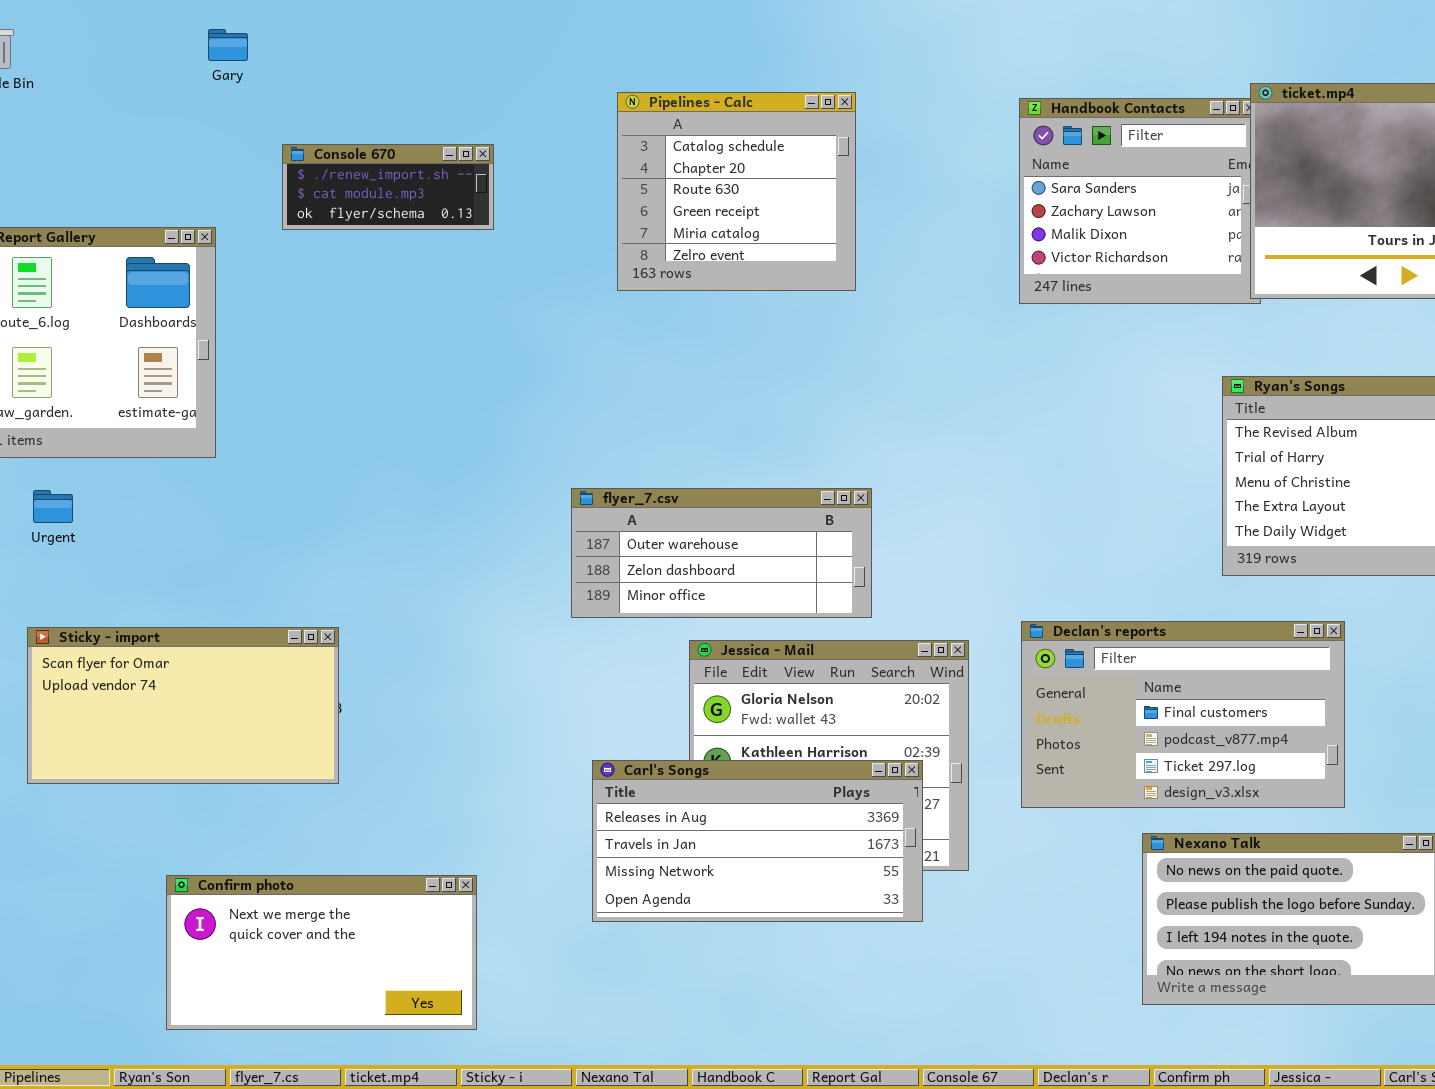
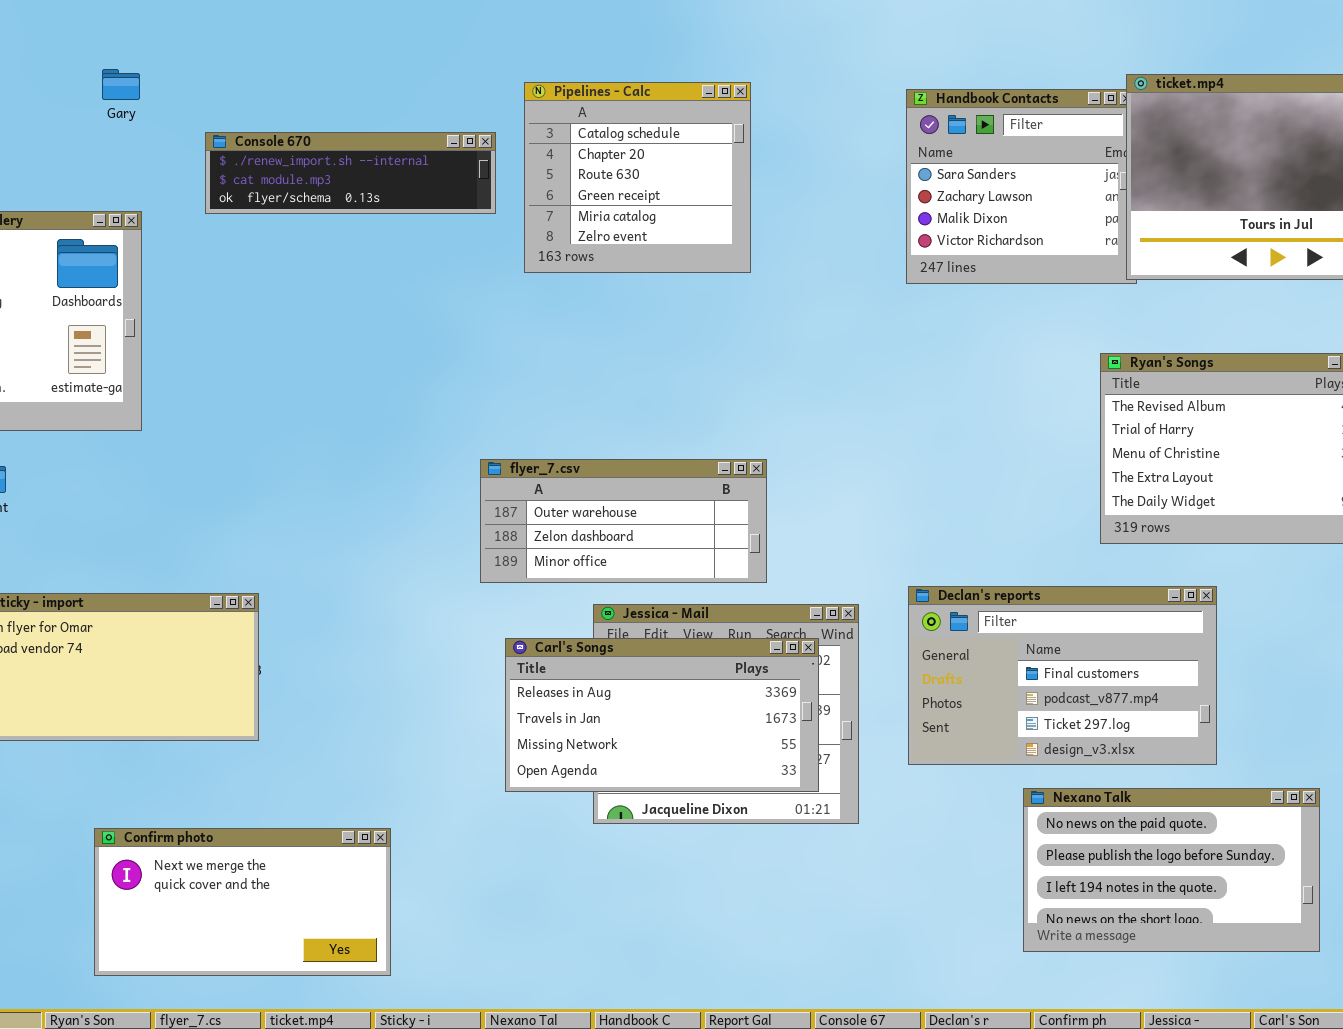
Gary: [208,29,248,61] -> [102,69,140,100], moved
Console 670: [282,144,494,230] -> [205,132,496,214], resized
Carl's Songs: [592,760,923,922] -> [505,638,819,792], moved

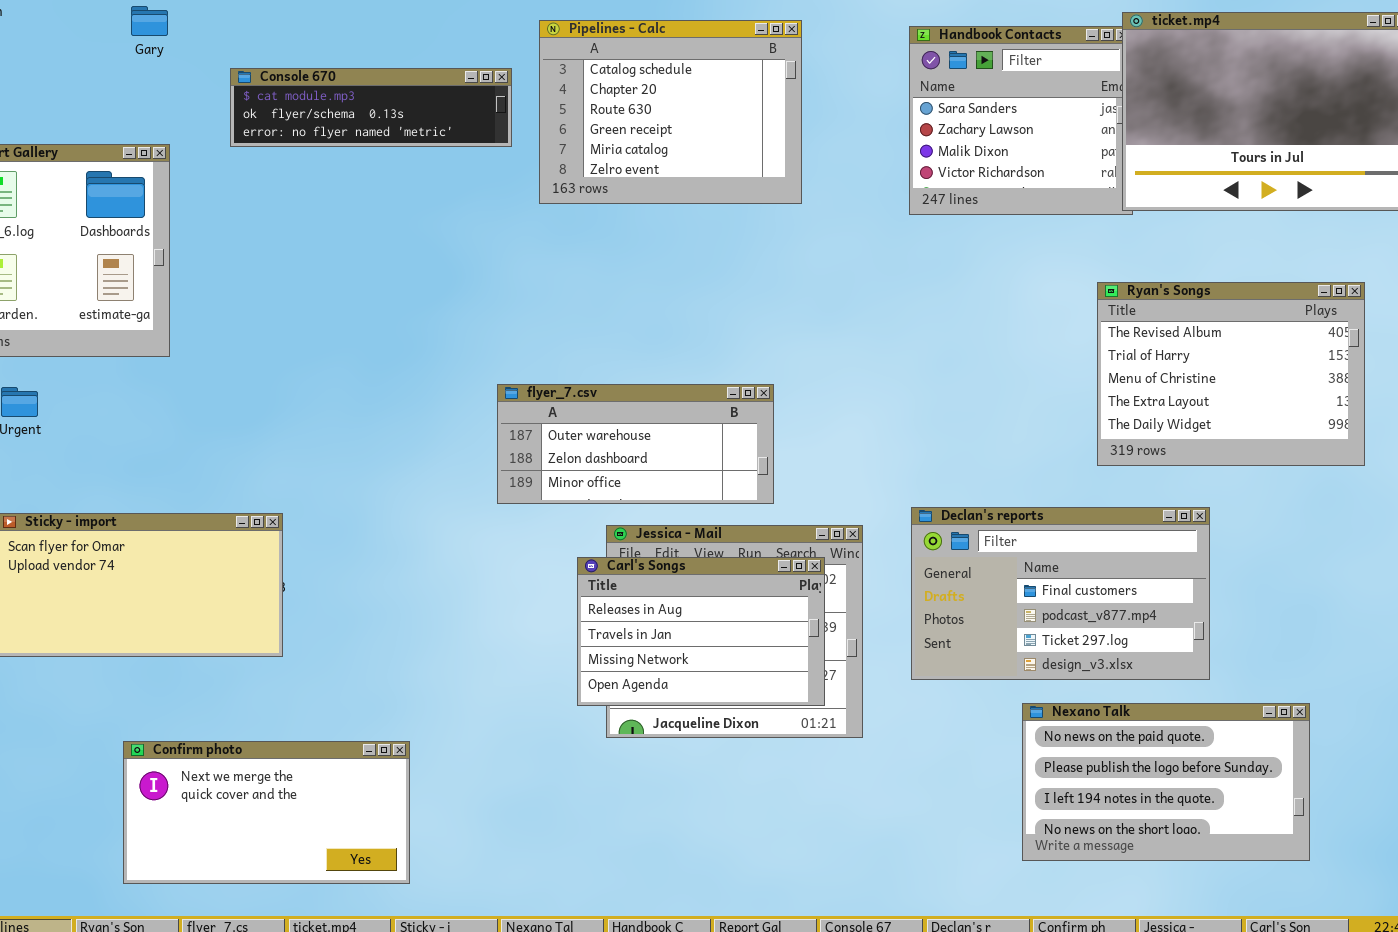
Pipelines - Calc: [524,82,751,273] -> [539,20,802,204], resized
Console 670: [205,132,496,214] -> [230,68,512,147], scrolled down 1 row
Carl's Songs: [505,638,819,792] -> [577,557,825,706], resized

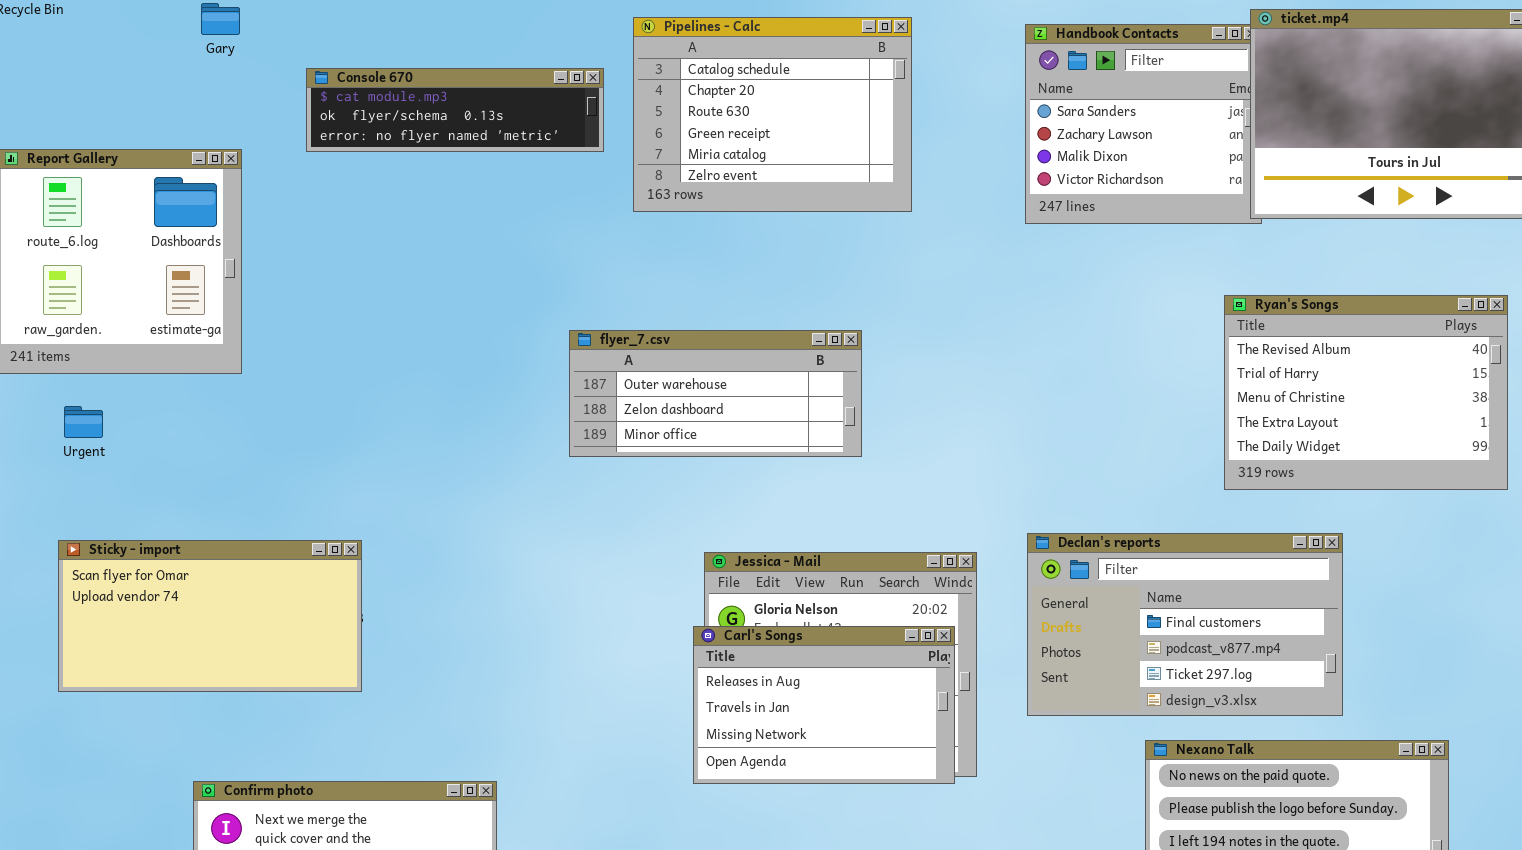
flyer_7.csv: [497,384,774,504] -> [569,330,862,457], moved
Carl's Songs: [577,557,825,706] -> [693,626,955,784], moved

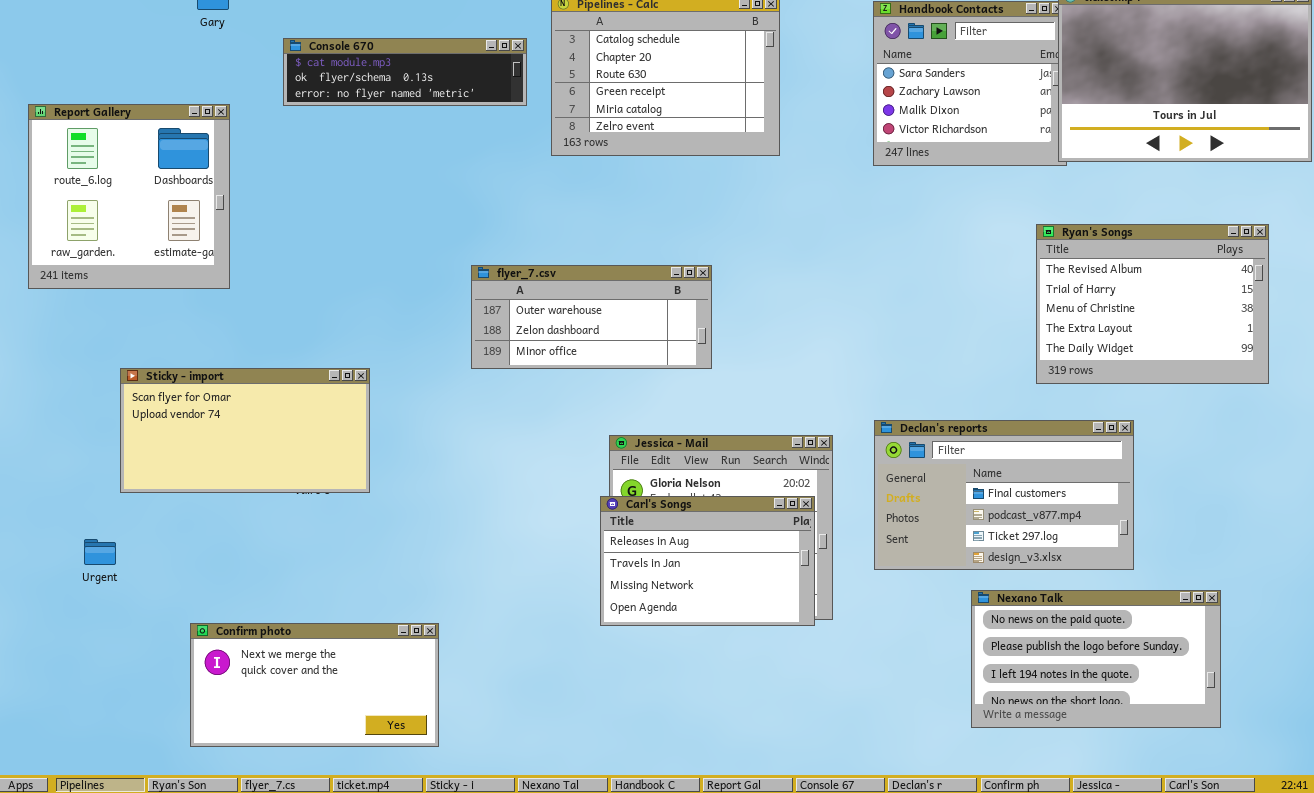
flyer_7.csv: [569,330,862,457] -> [471,265,712,369], moved
Urgent: [64,406,103,438] -> [84,539,116,565], moved
Sticky - import: [58,540,362,692] -> [120,368,370,493], moved

